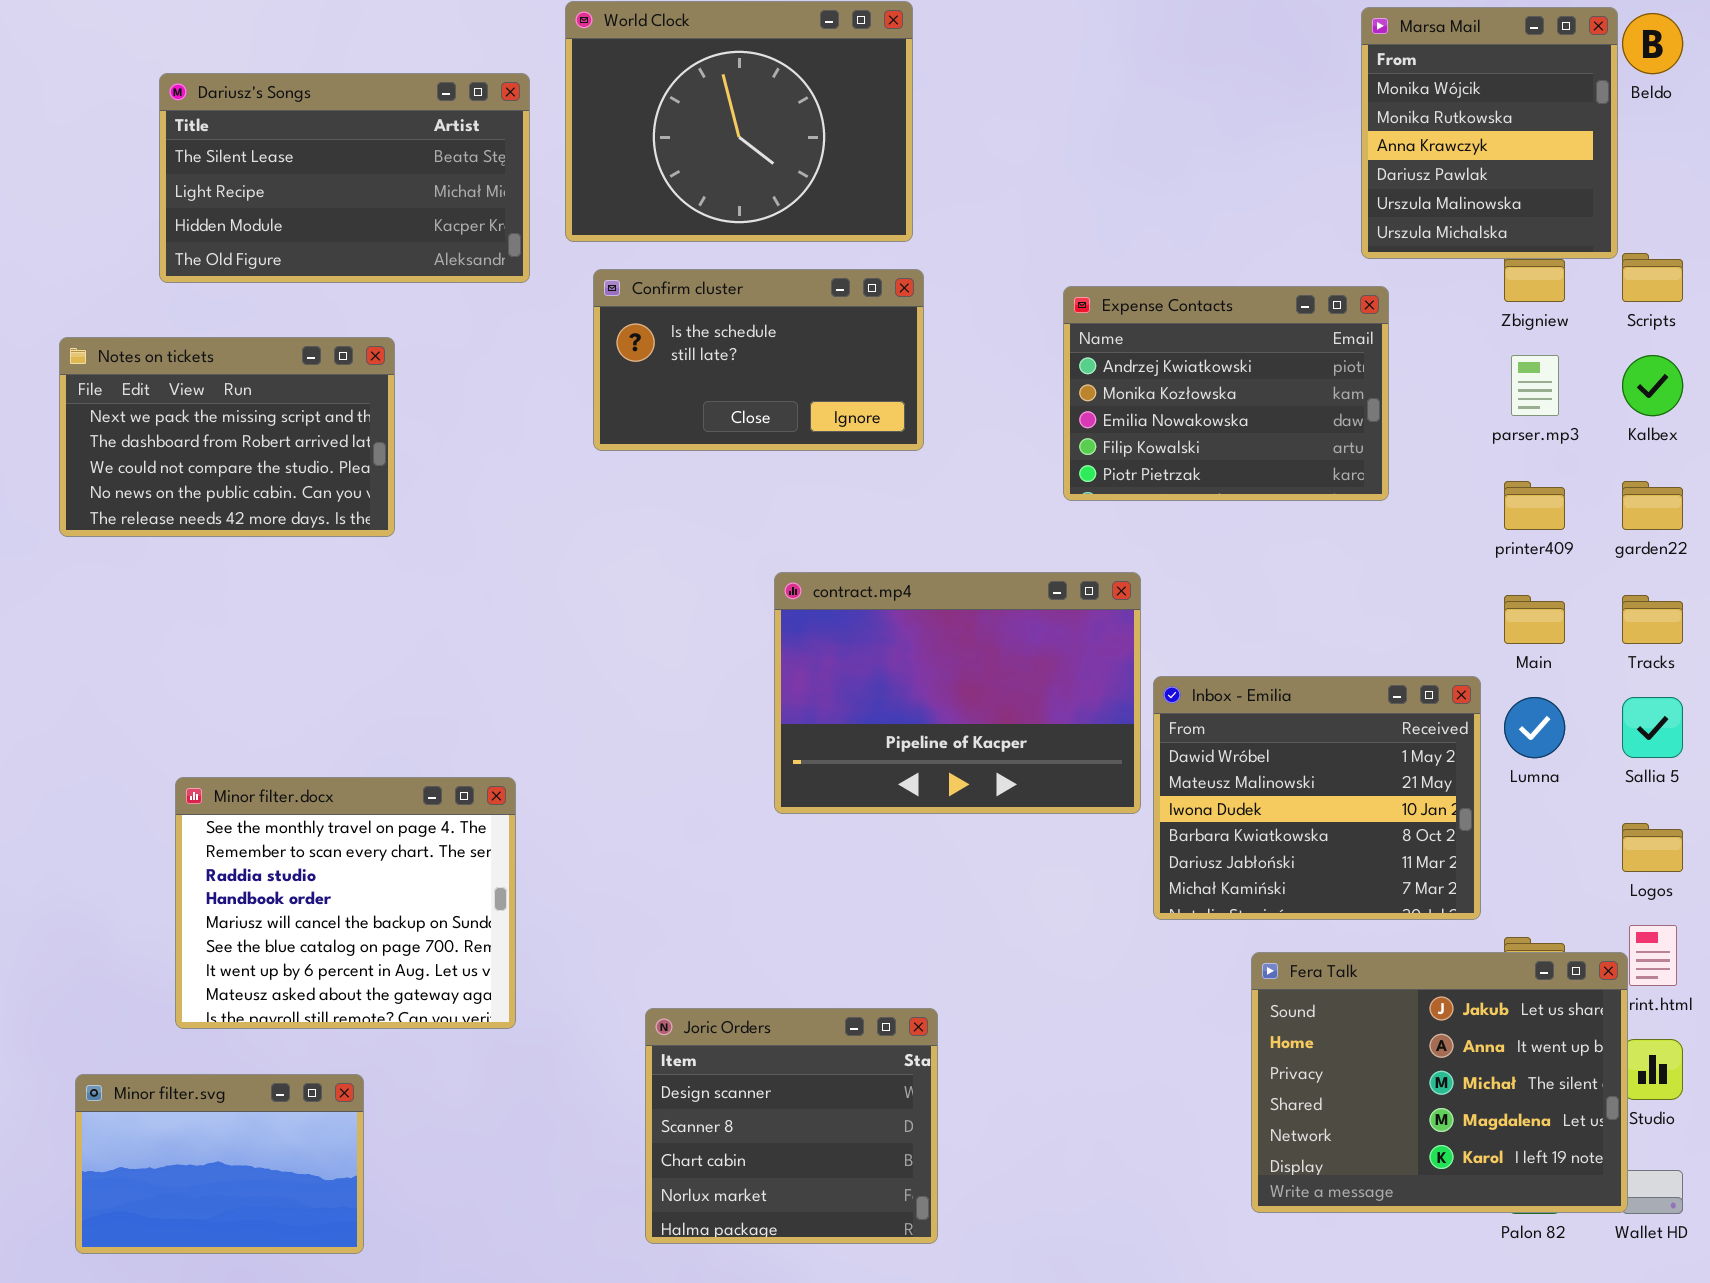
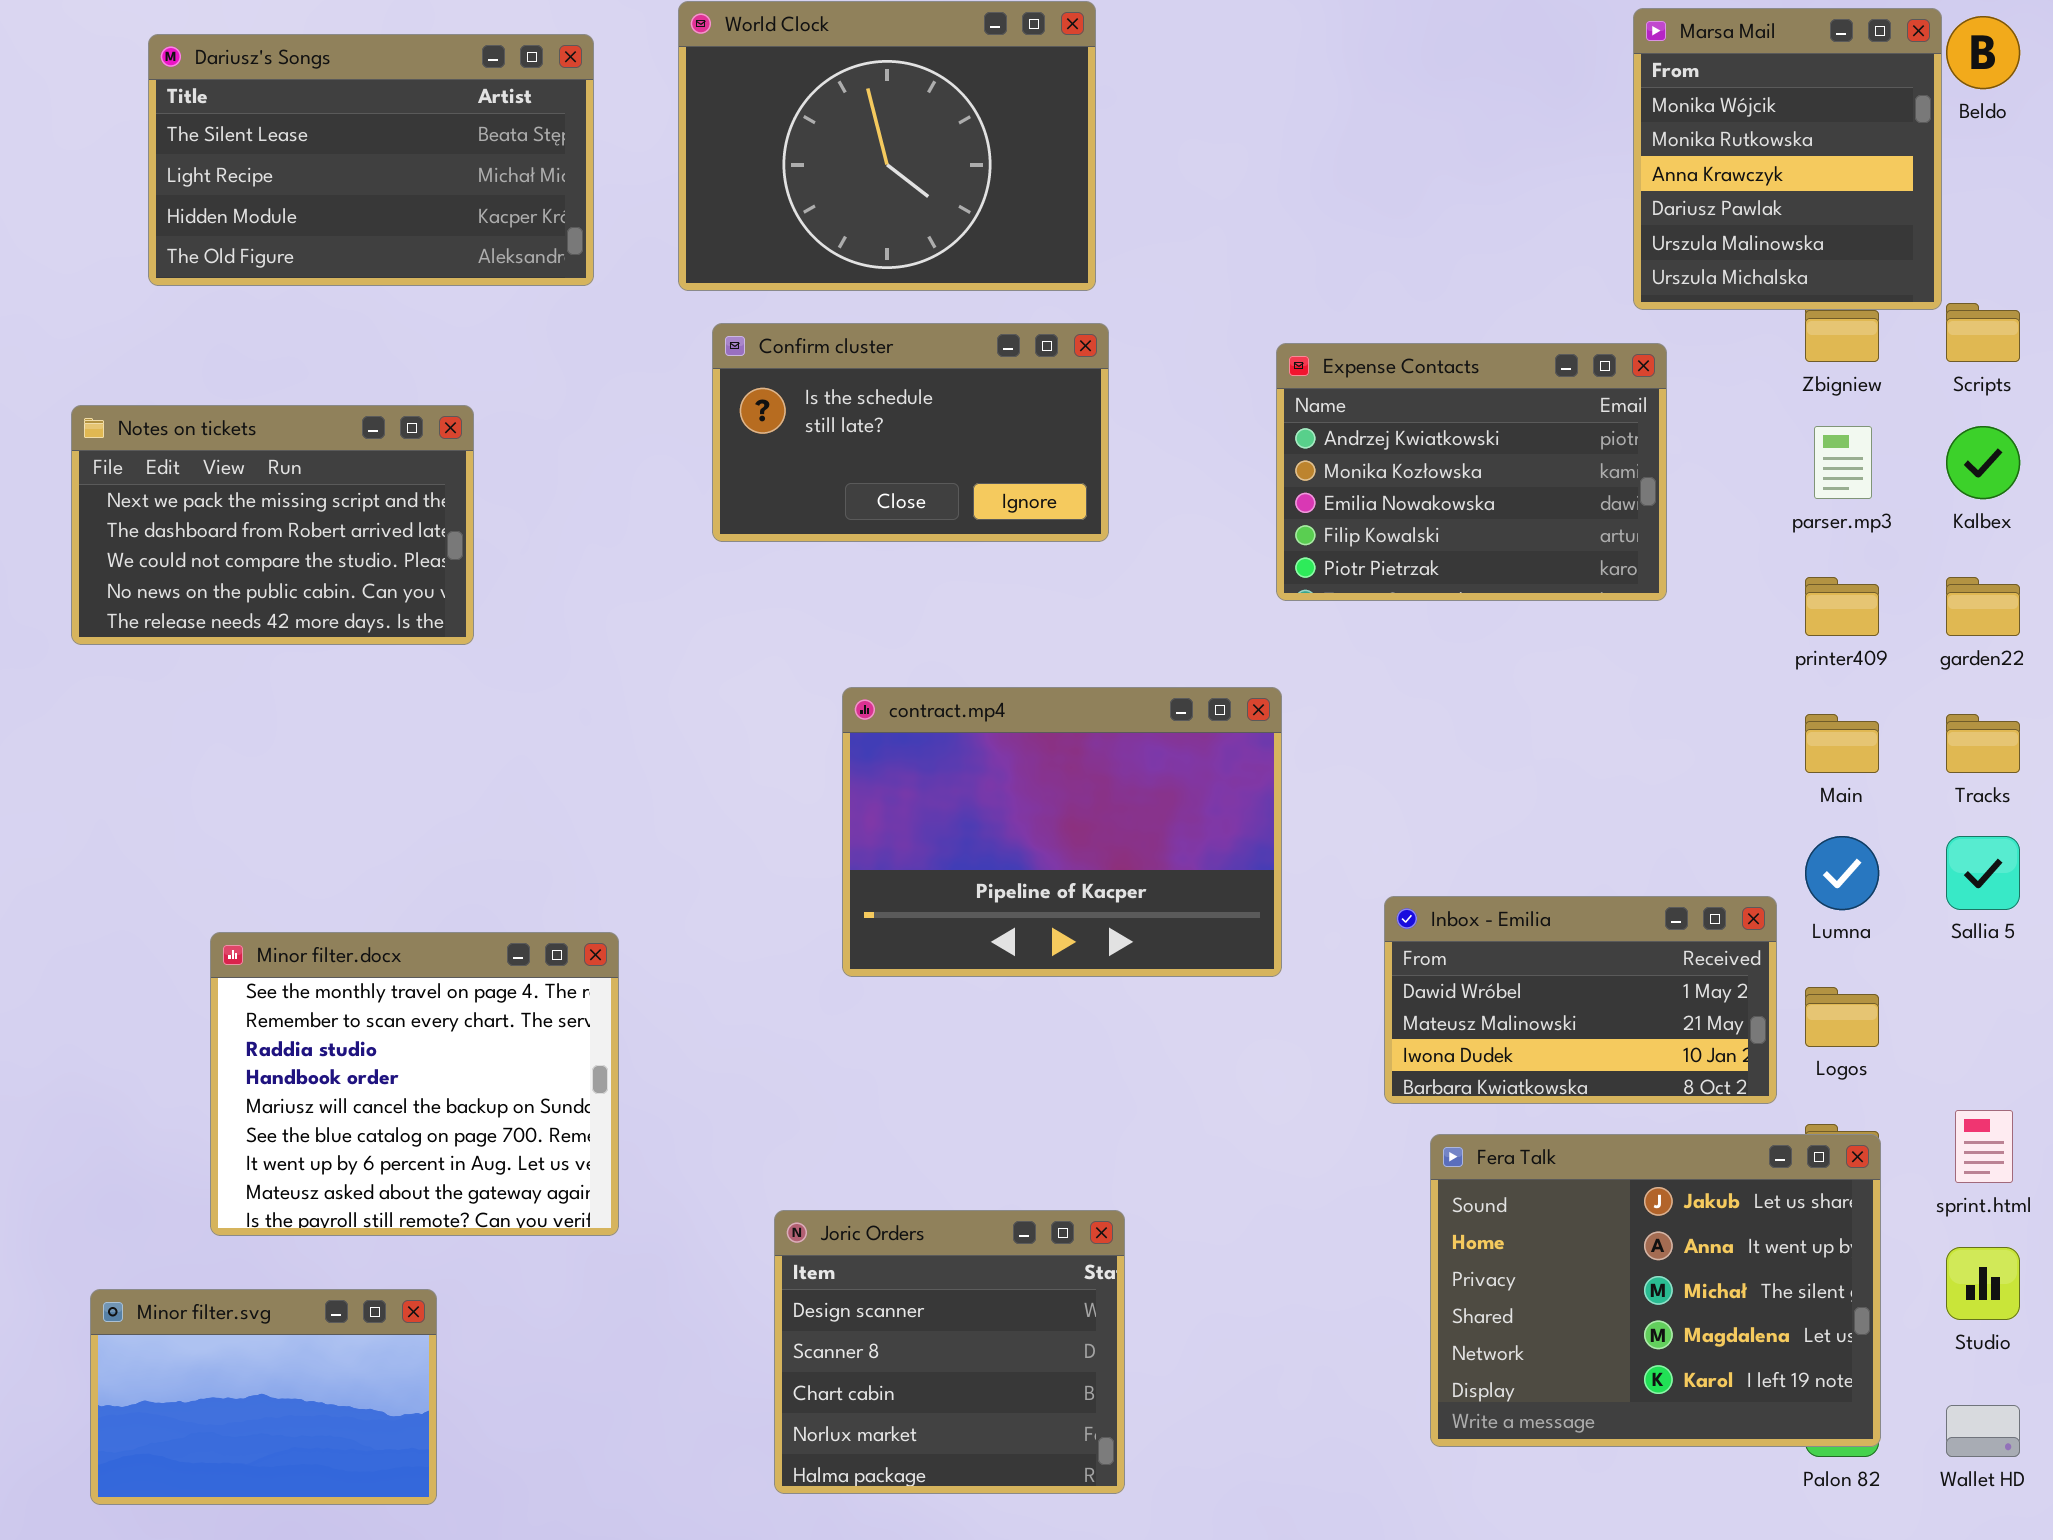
Dariusz's Songs: [159,73,530,283] -> [148,34,594,286], moved
contract.mp4: [774,572,1141,814] -> [842,687,1282,977], moved
Inbox - Emilia: [1153,676,1481,920] -> [1384,896,1777,1104], resized
Logos: [1622,823,1683,872] -> [1805,987,1879,1047], moved
Fera Talk: [1251,952,1628,1213] -> [1430,1134,1881,1447], moved

